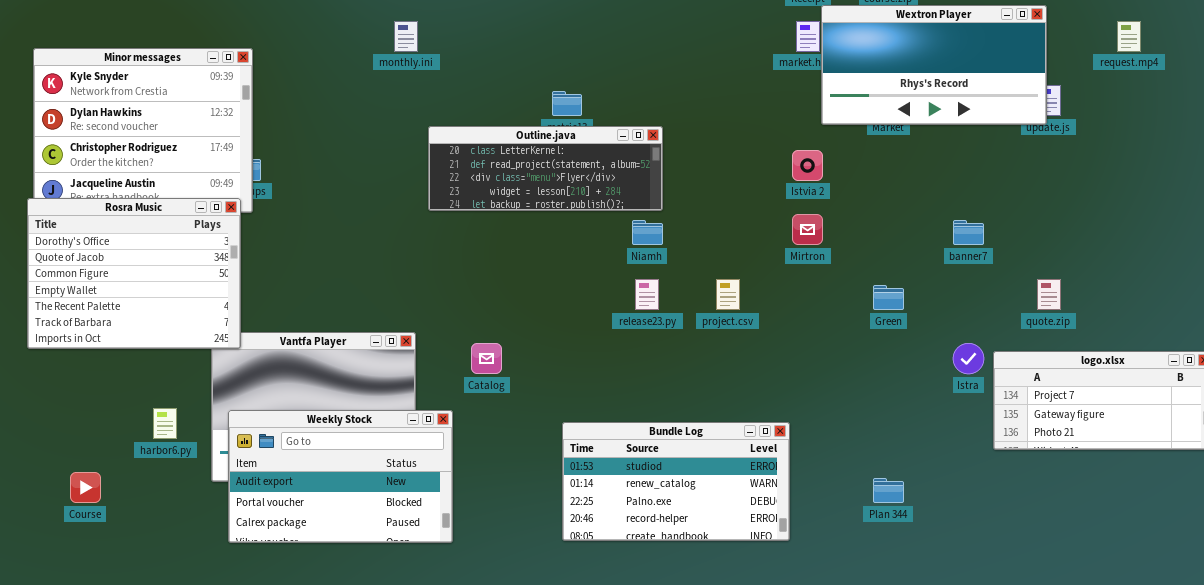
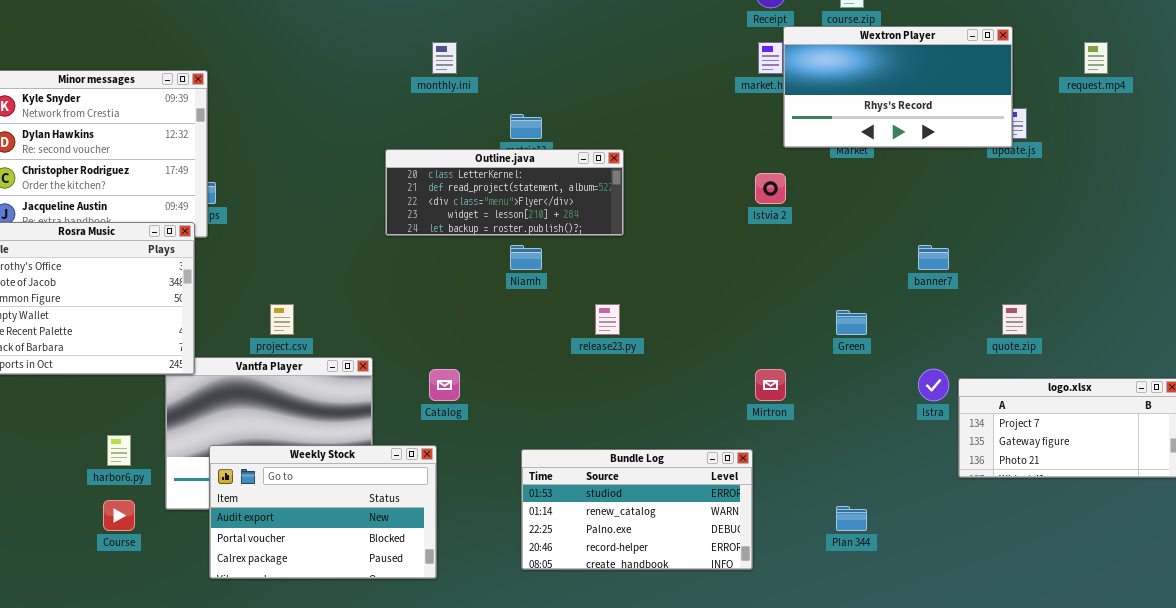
monthly.ini: [394,21,418,52] -> [432,42,457,74], moved
Mirtron: [792,214,823,245] -> [755,369,786,401], moved
Niamh: [632,220,663,245] -> [510,245,542,270], moved
project.csv: [716,279,740,310] -> [270,304,294,335], moved
Weekly Stock: [228,410,453,543] -> [209,445,437,579], moved
Course: [70,472,101,503] -> [103,500,135,531], moved

